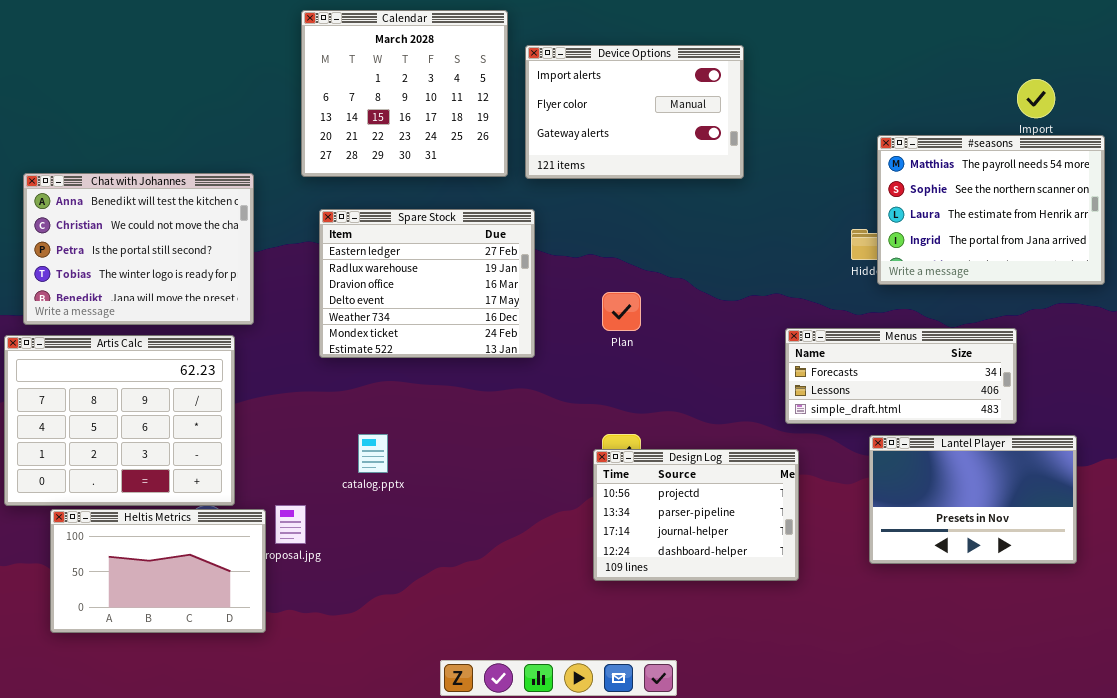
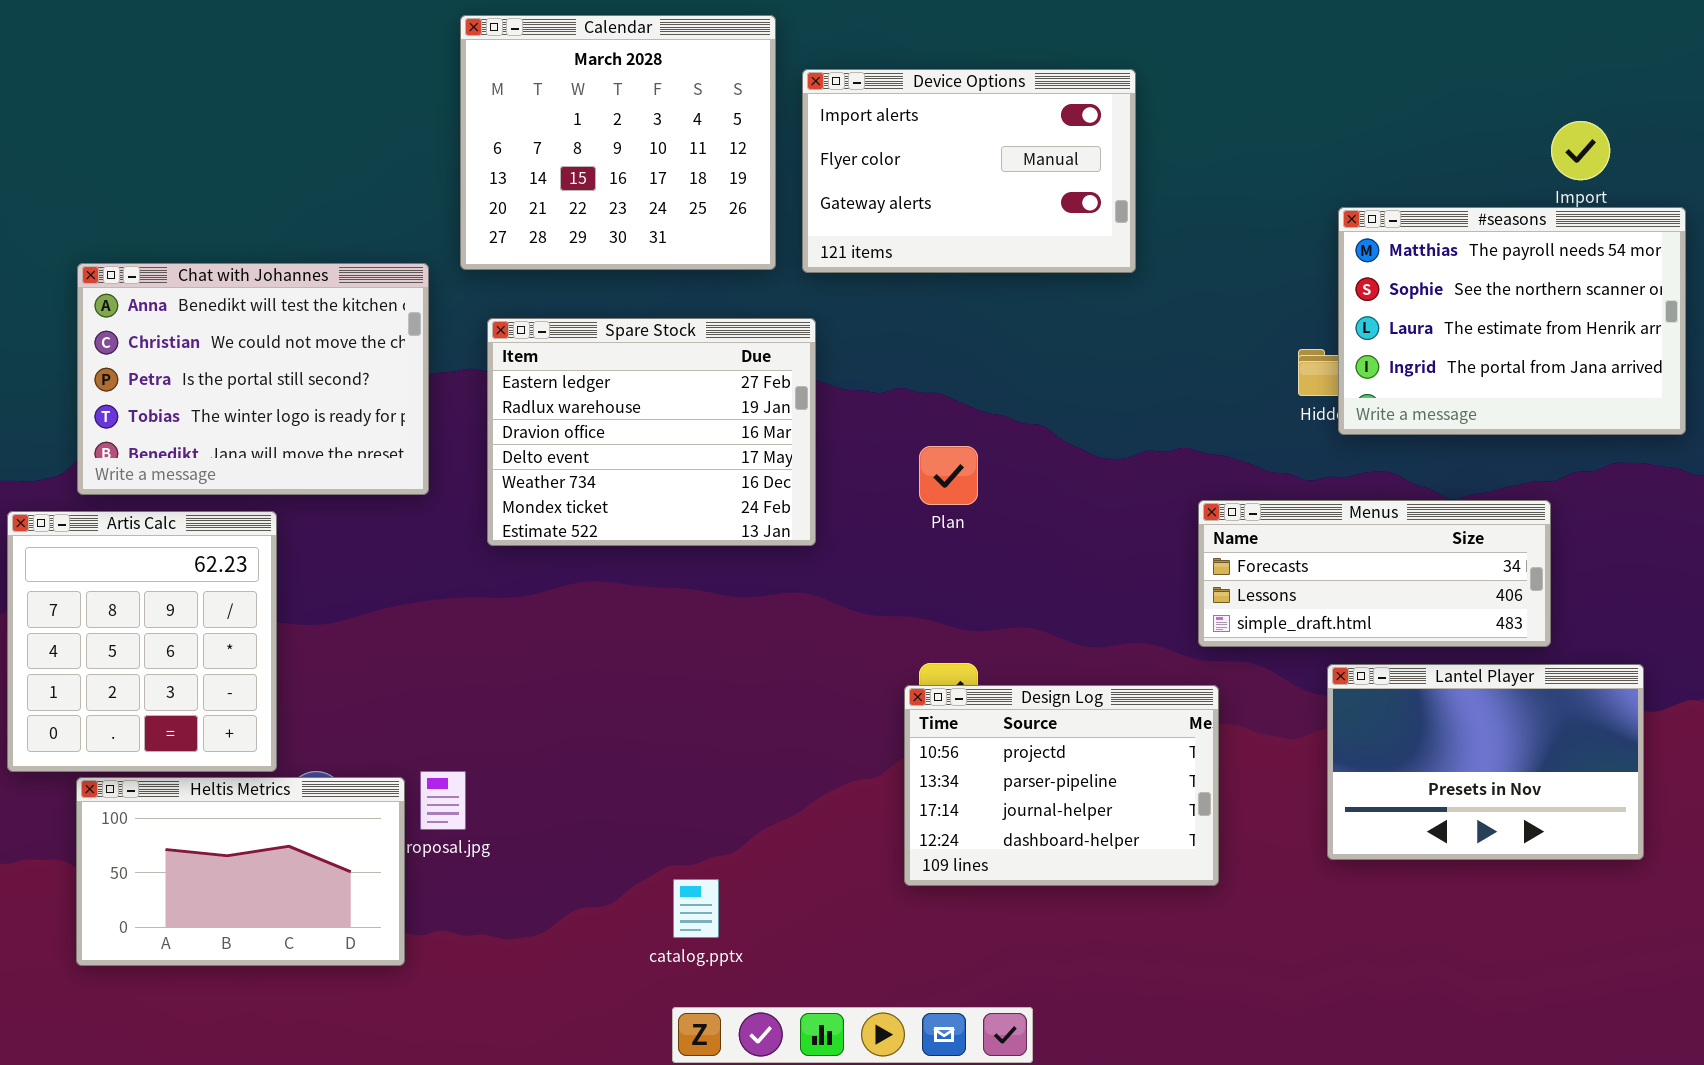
Chat with Johannes: [23,173,254,325] -> [77,263,429,495], moved
Artis Calc: [4,335,235,506] -> [7,511,277,772], resized
catalog.pptx: [358,434,388,473] -> [673,879,719,938], moved

